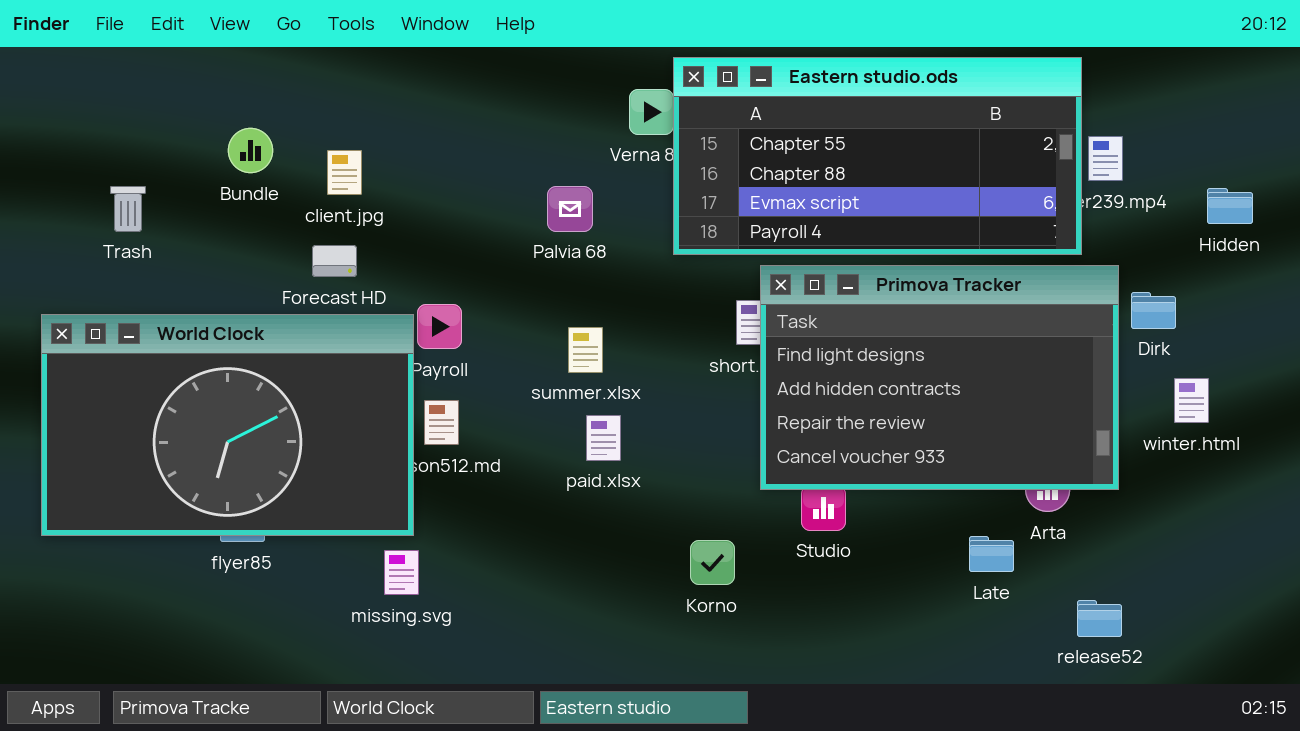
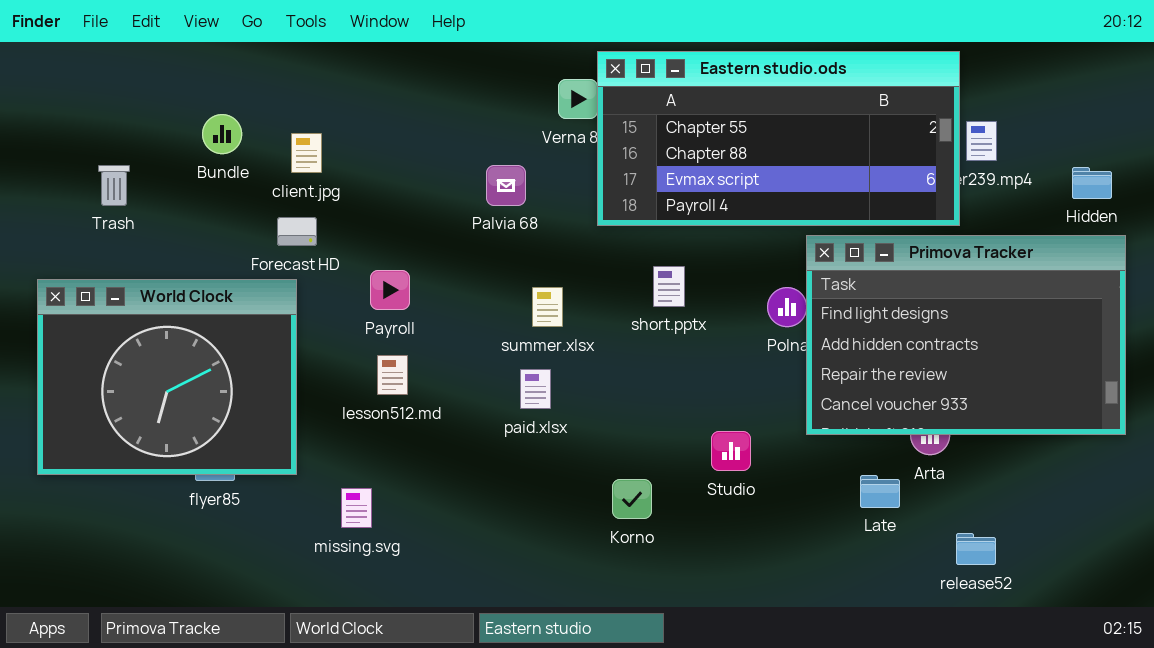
Primova Tracker: [760,265,1119,490] -> [806,235,1126,435], moved
World Clock: [41,314,414,536] -> [37,279,297,475], resized
summer.xlsx: [568,327,603,373] -> [532,287,563,327], moved

